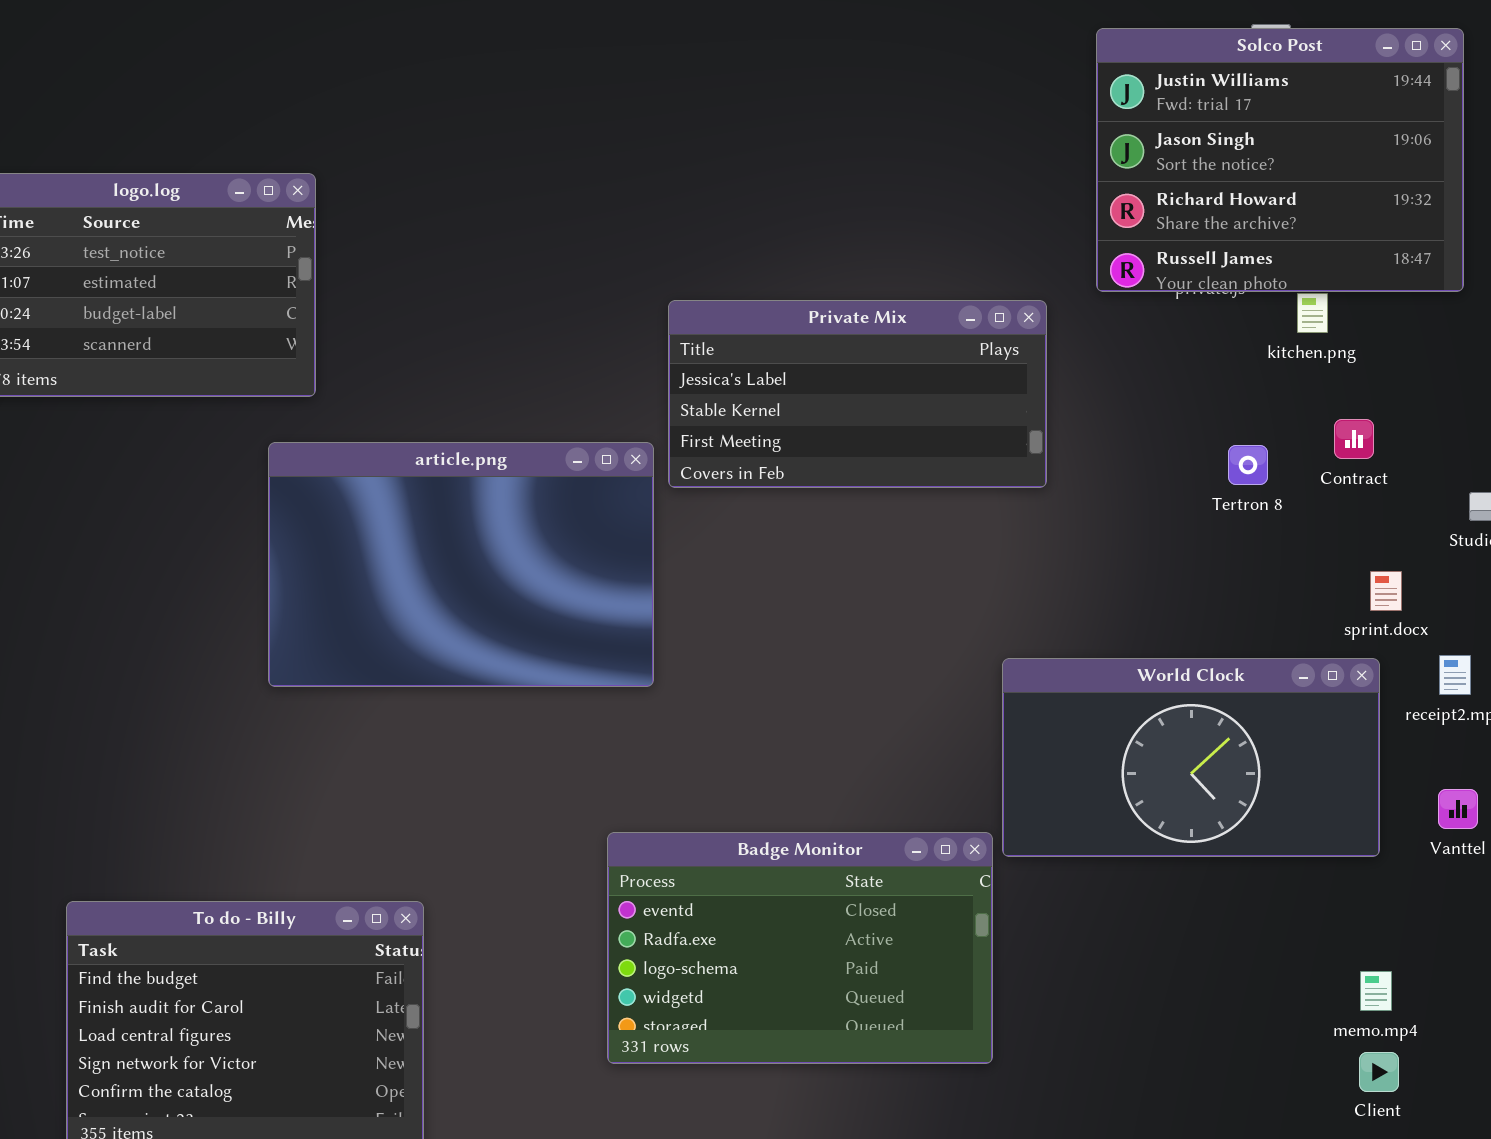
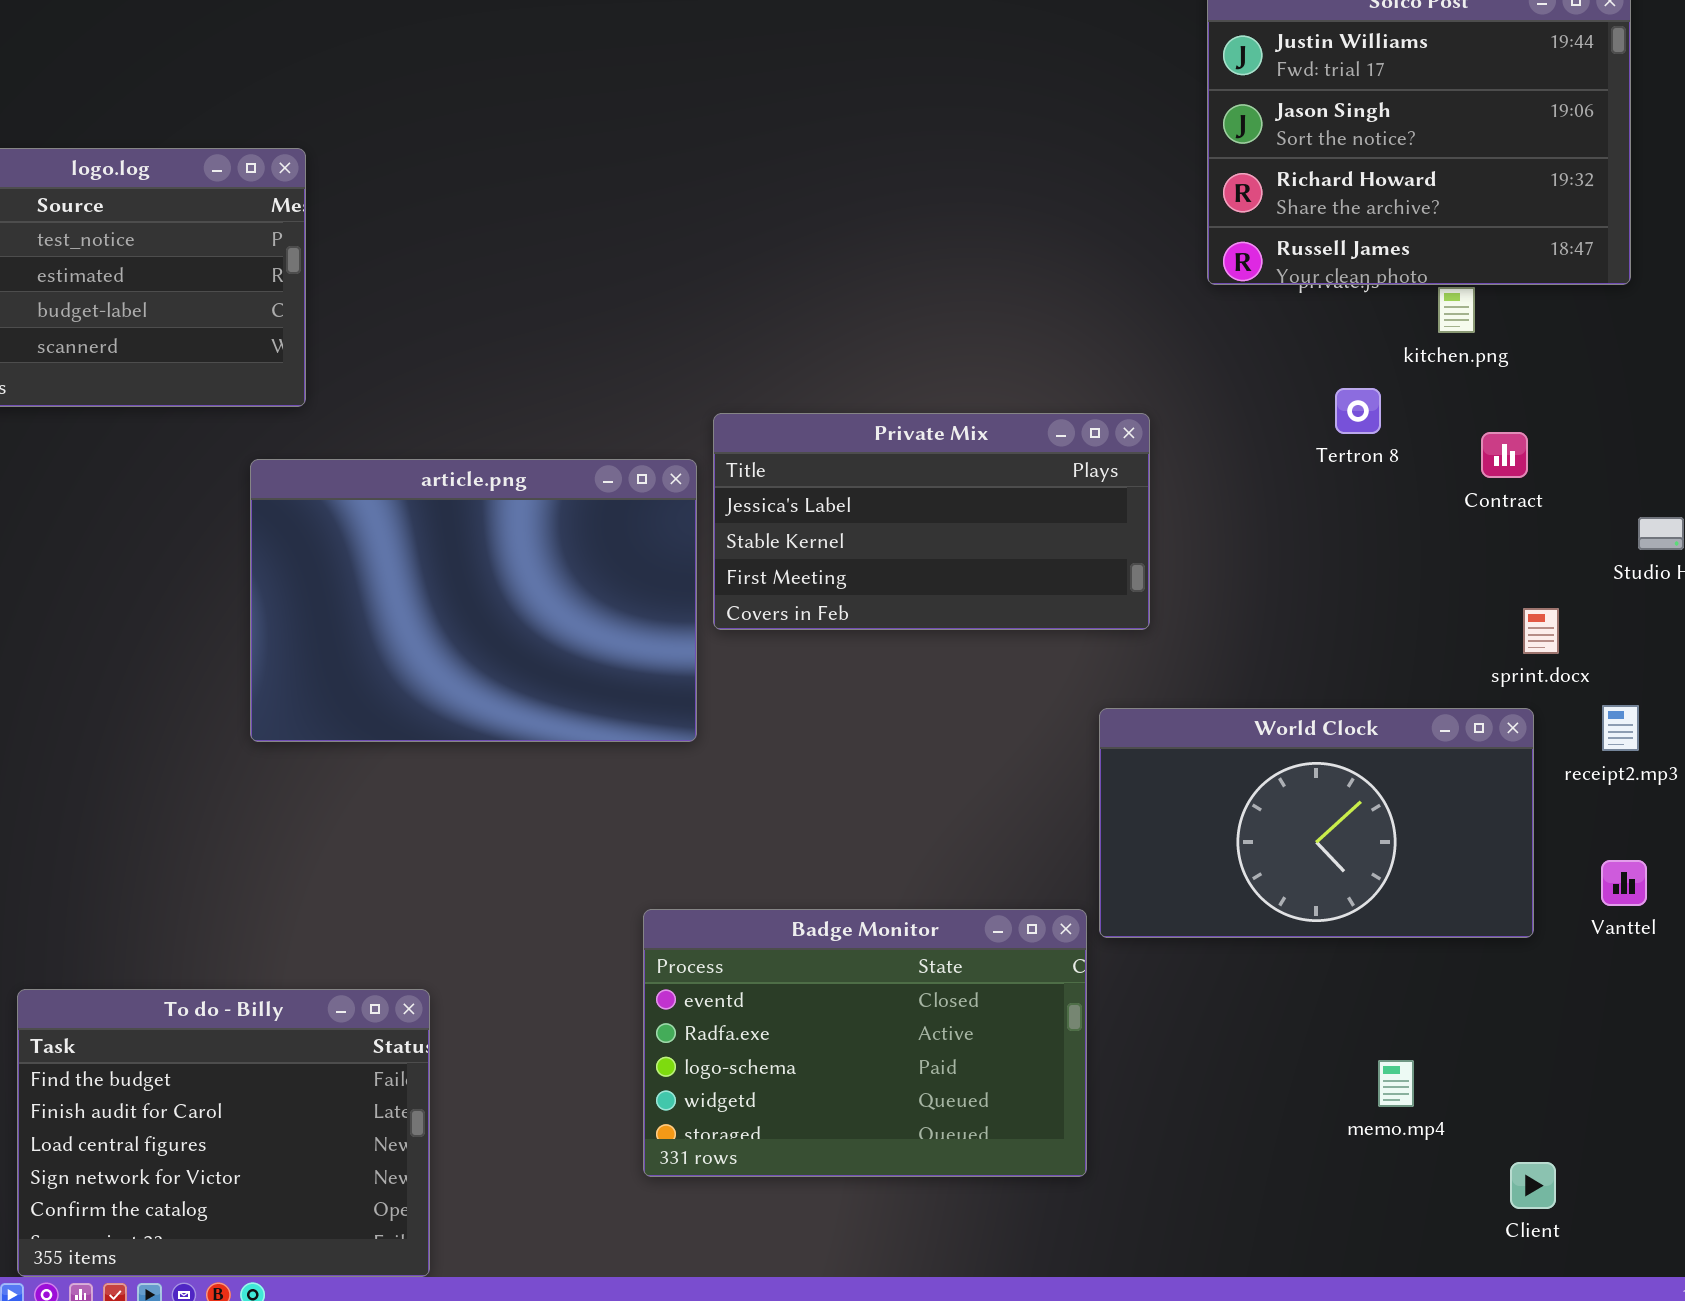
Private Mix: [668,300,1047,488] -> [713,413,1150,630], moved
Tertron 8: [1228,445,1268,485] -> [1335,388,1381,434], moved
memo.mp4: [1360,971,1392,1011] -> [1378,1060,1414,1107], moved

